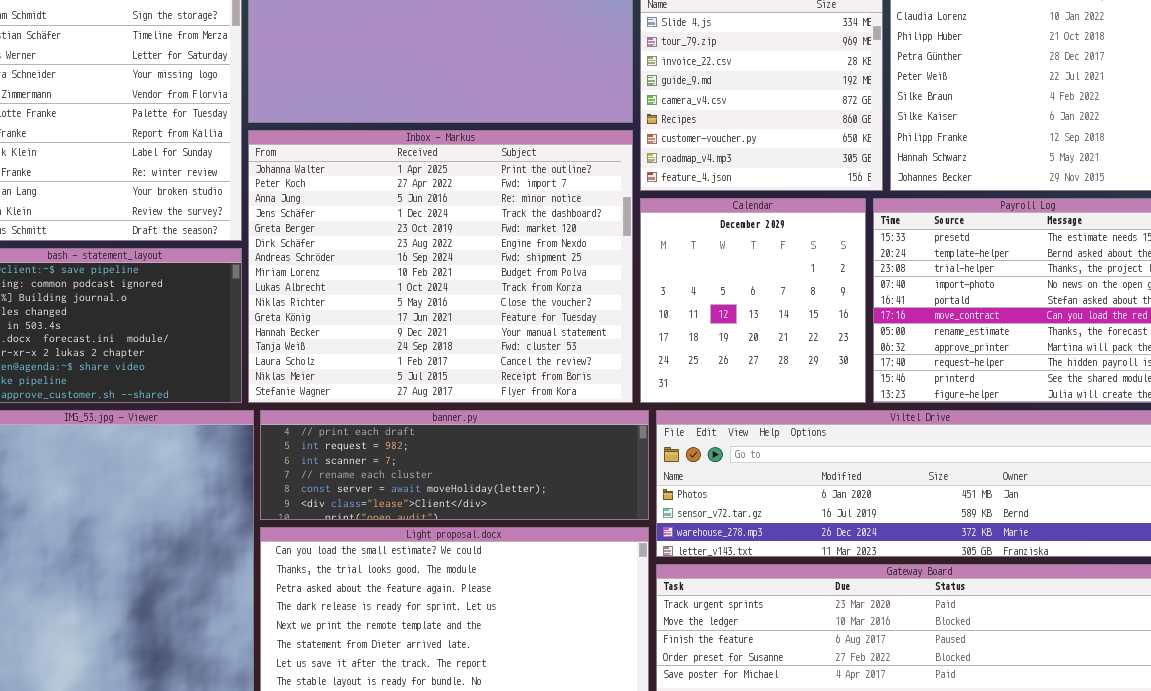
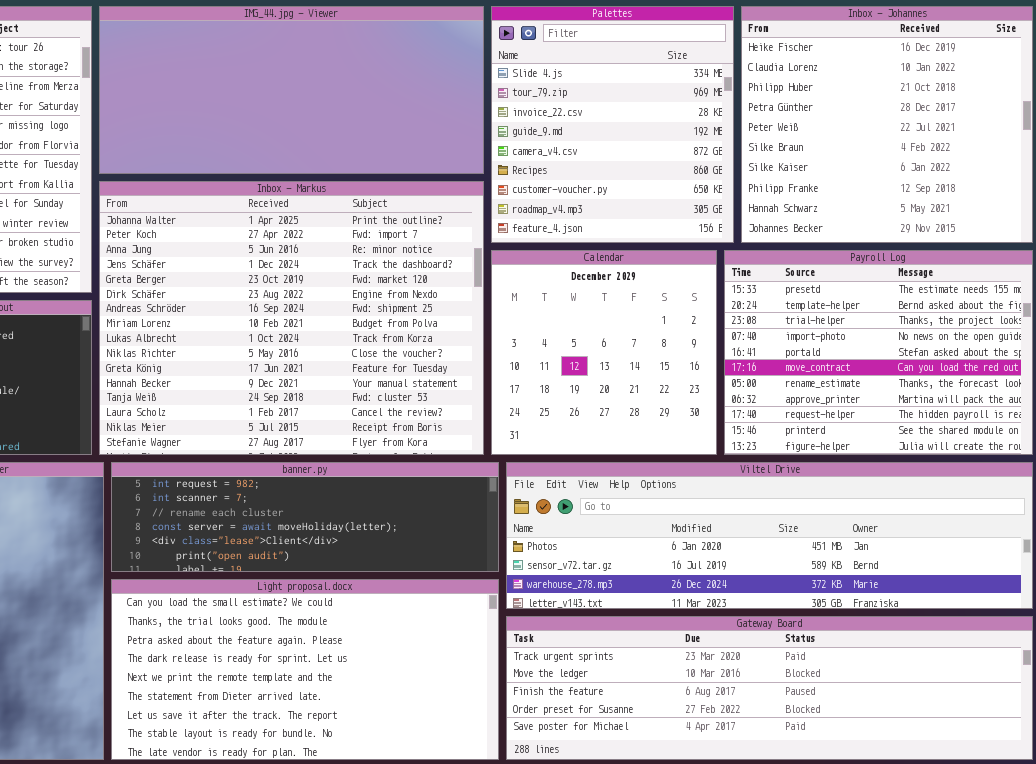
banner.py: [260,410,649,520] -> [111,462,499,572], scrolled down 1 row

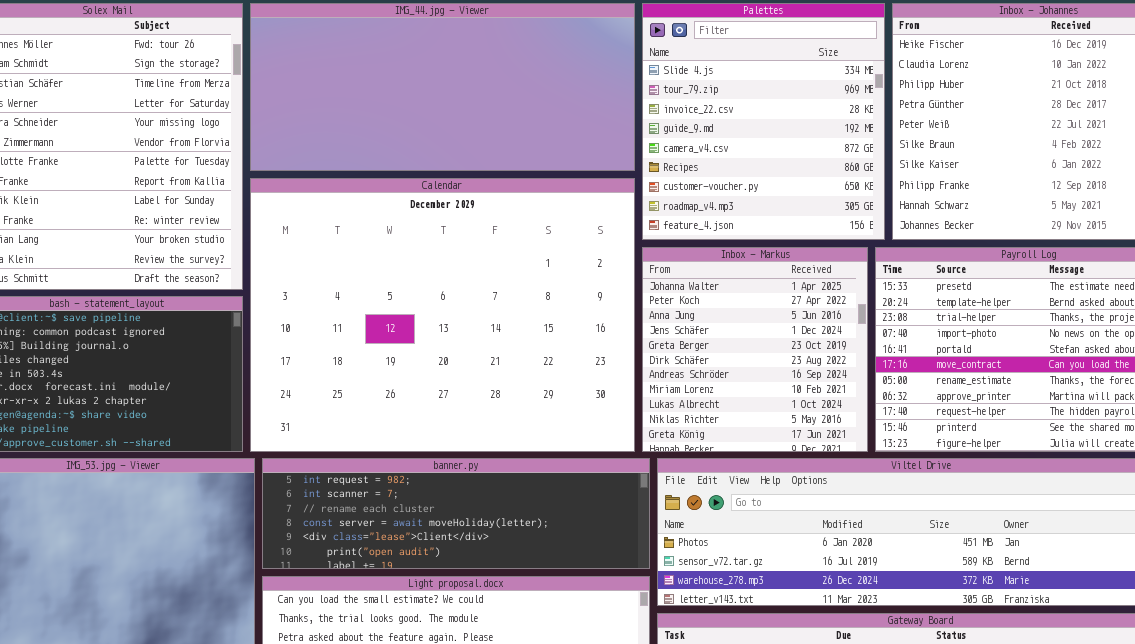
Inbox - Markus: [99,181,484,455] -> [642,247,868,452], moved, resized
Calendar: [491,250,717,455] -> [250,178,635,452], moved, resized

